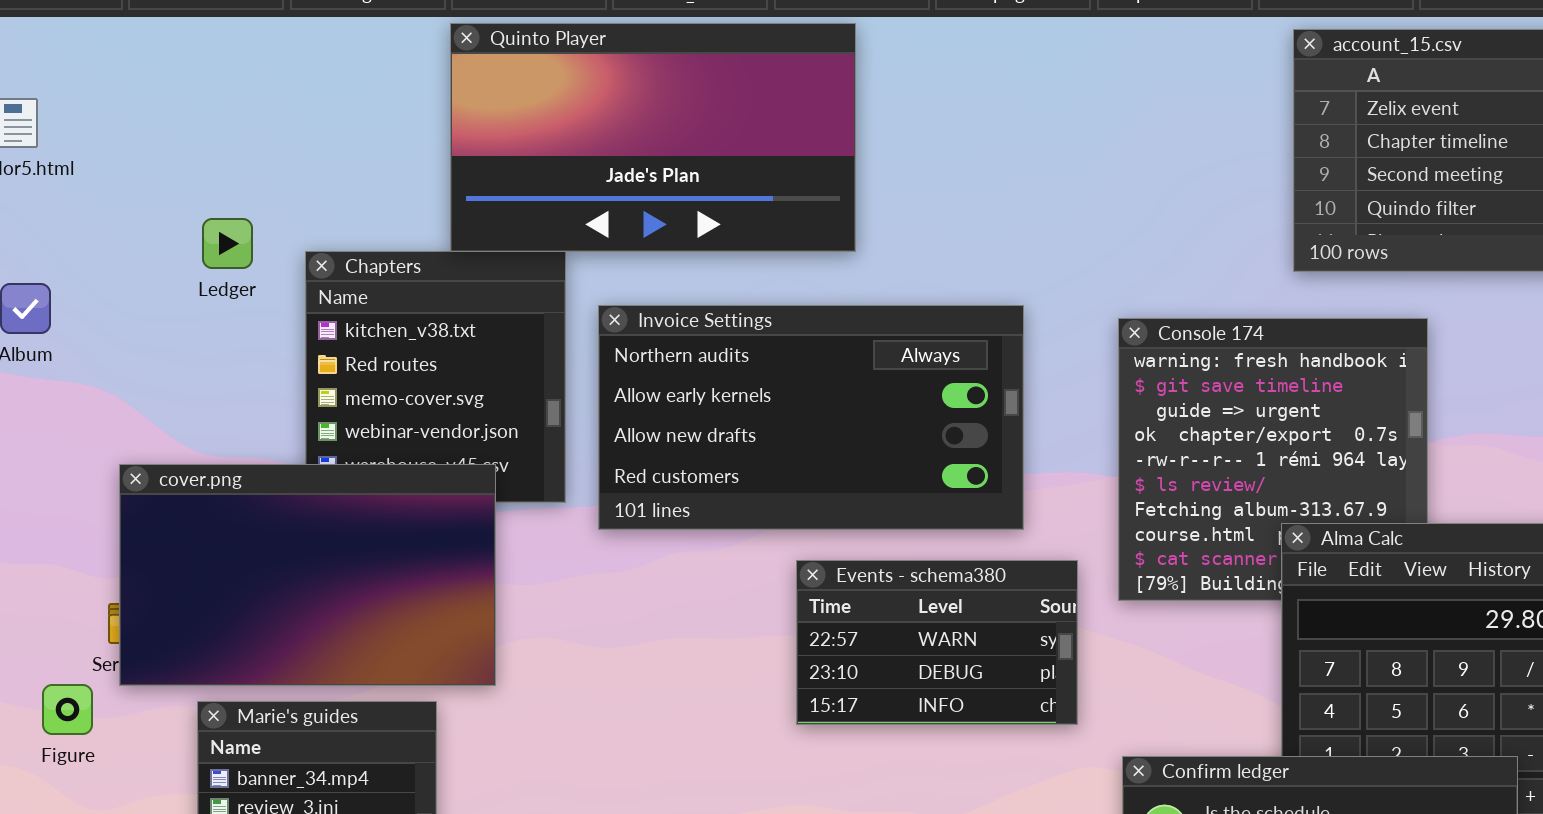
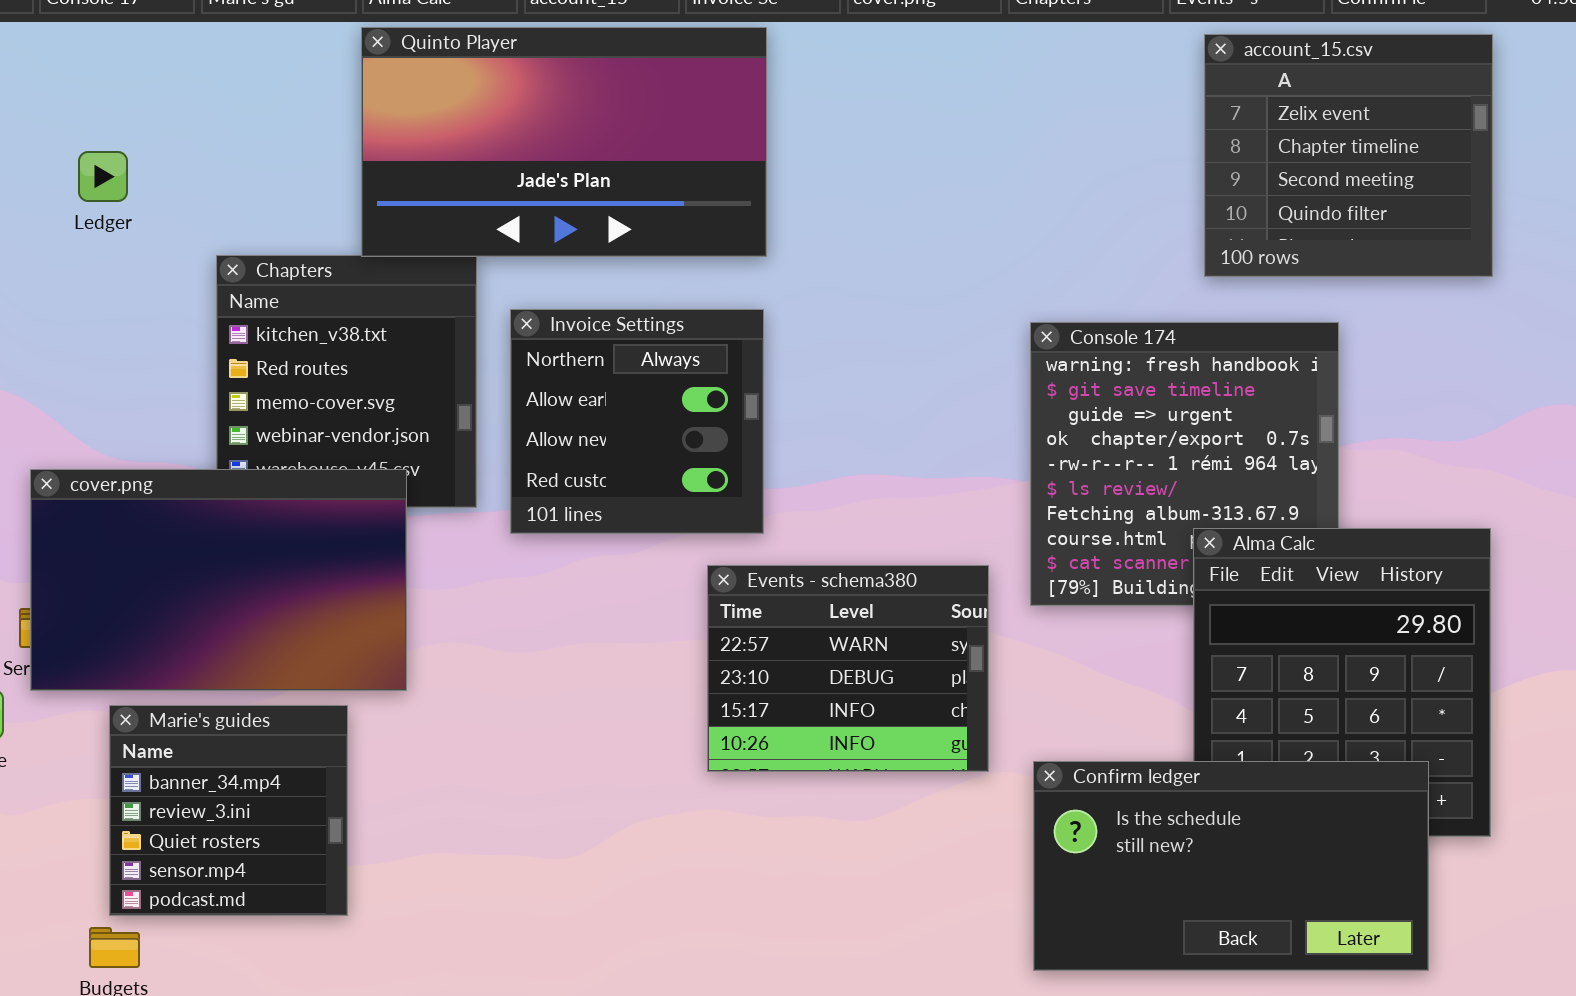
Ledger: [202,218,253,269] -> [78,151,128,202], moved
Invoice Settings: [598,305,1024,530] -> [510,309,764,534], resized
Events - schema380: [796,560,1078,725] -> [707,565,989,772], resized

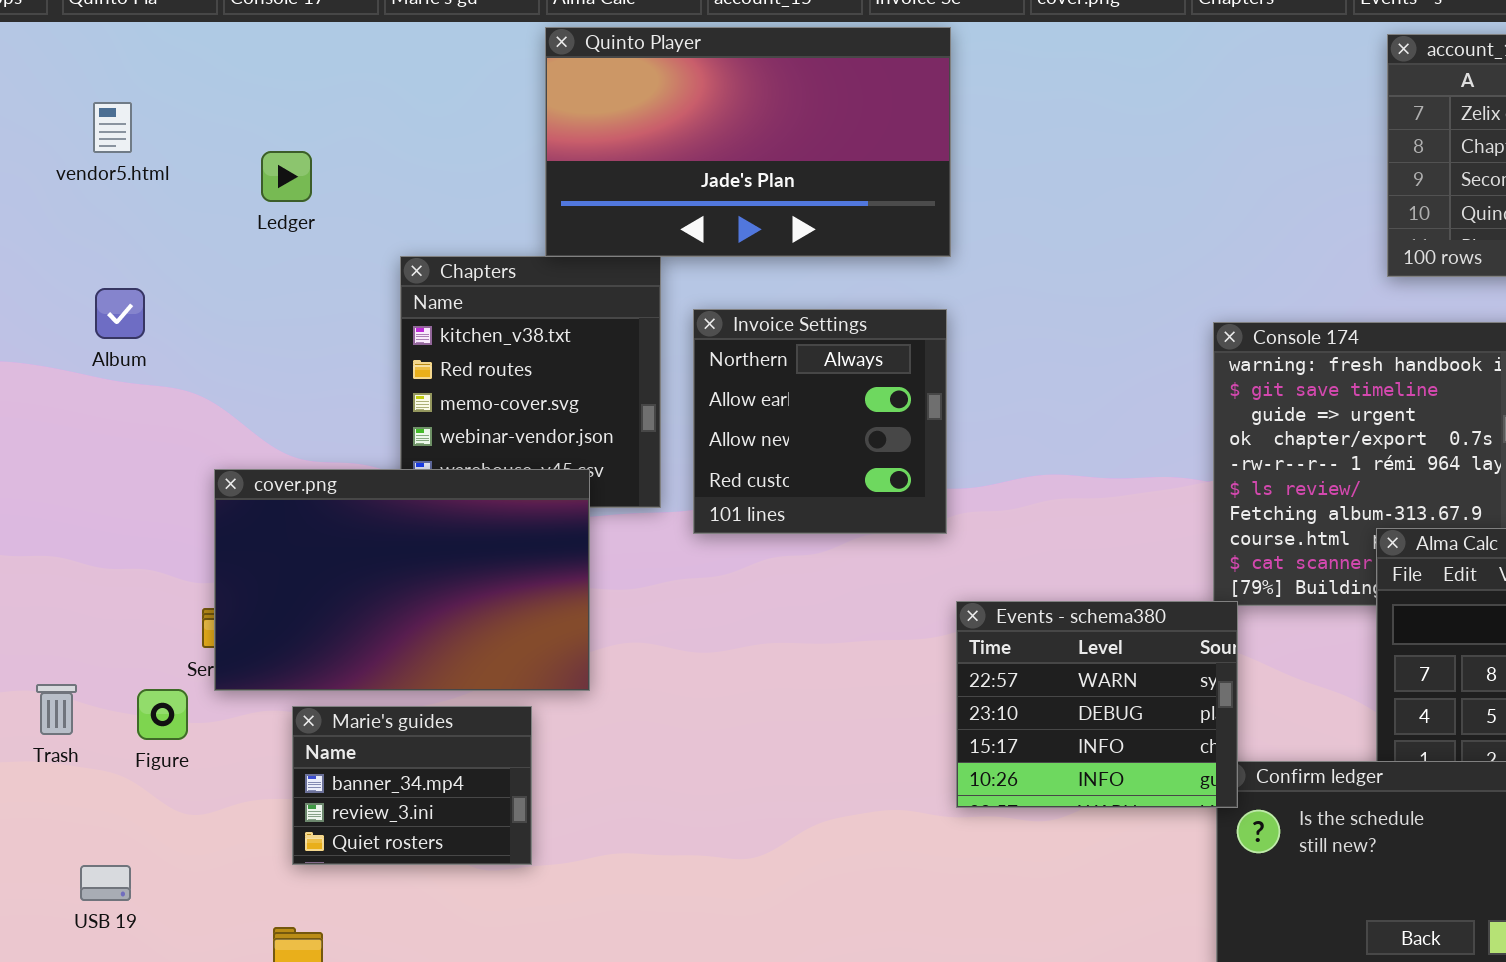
Events - schema380: [707,565,989,772] -> [956,601,1238,808], moved
Marie's guides: [109,705,348,916] -> [292,706,532,865], resized

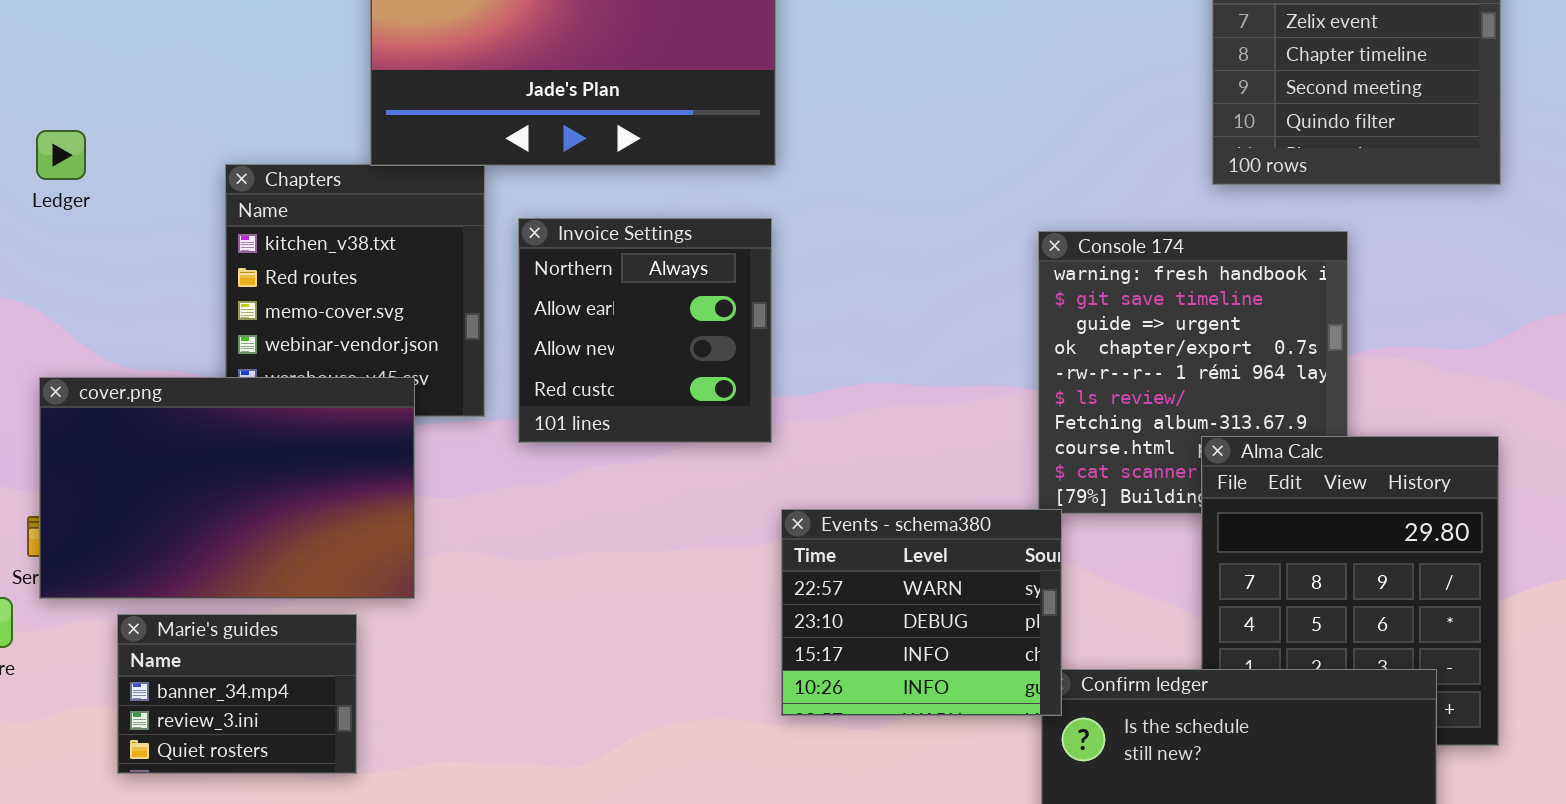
Ledger: [261,151,312,202] -> [36,130,86,180], moved

